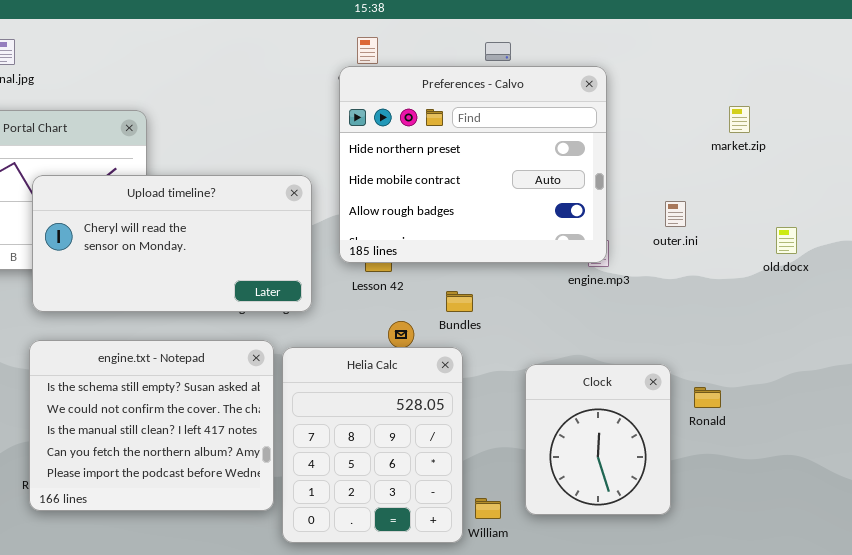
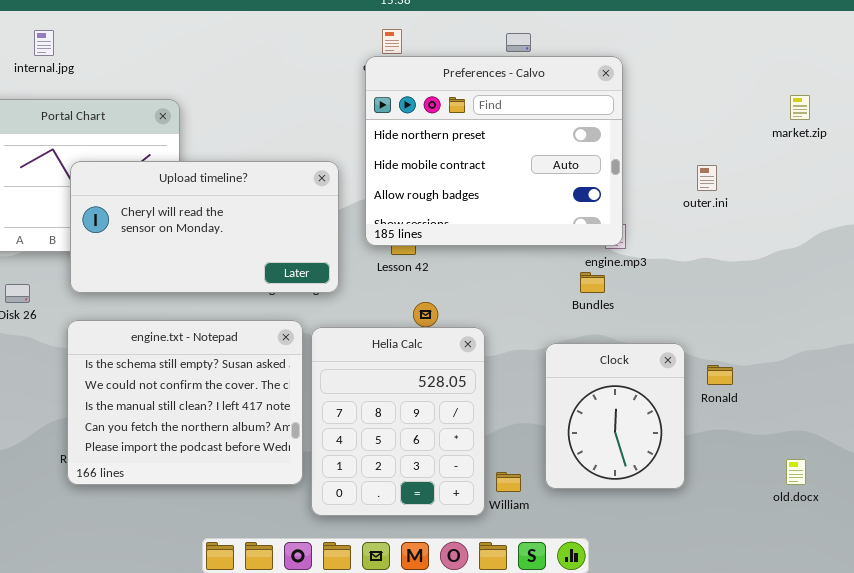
market.zip: [729,106,750,133] -> [790,95,810,120], moved
outer.ini: [665,201,686,227] -> [697,165,717,191], moved
old.docx: [776,227,797,254] -> [786,459,806,485], moved
Bundles: [446,291,473,312] -> [580,272,605,293], moved

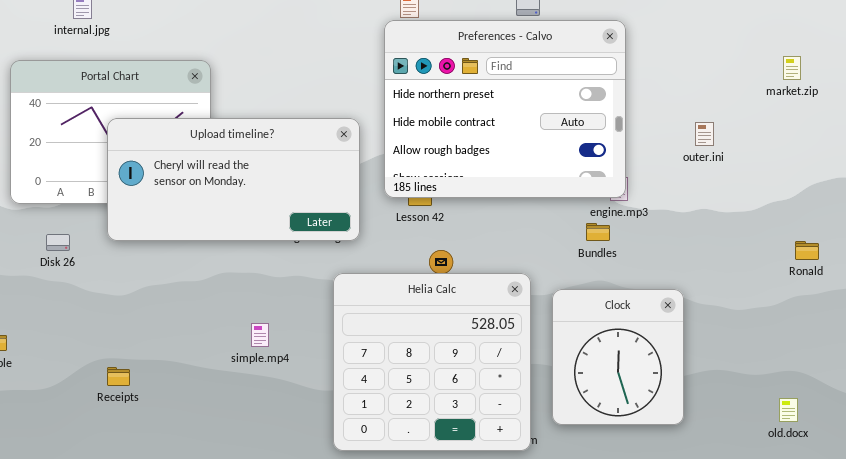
engine.txt - Notepad: [67,320,303,485] -> none, closed
Helia Calc: [311,327,485,516] -> [333,273,531,451], resized
Ronald: [707,365,733,385] -> [795,241,819,260], moved

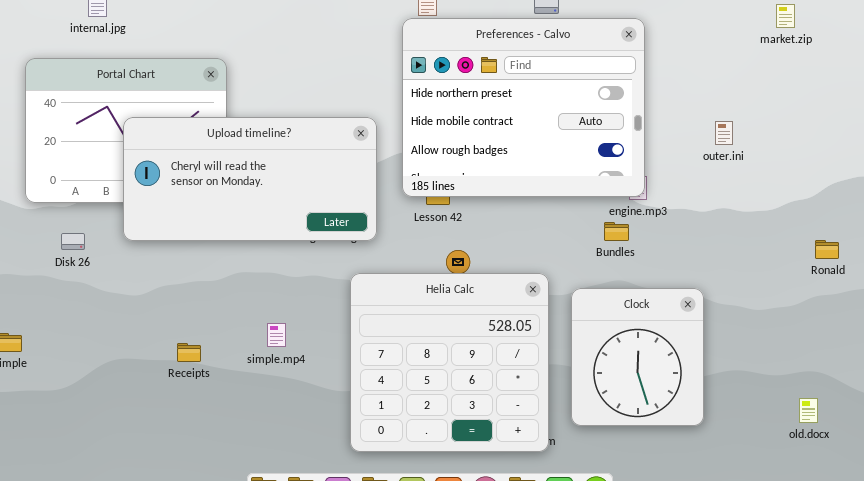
market.zip: [783,56,801,80] -> [776,4,795,28], moved
Receipts: [107,367,130,386] -> [177,343,201,362], moved

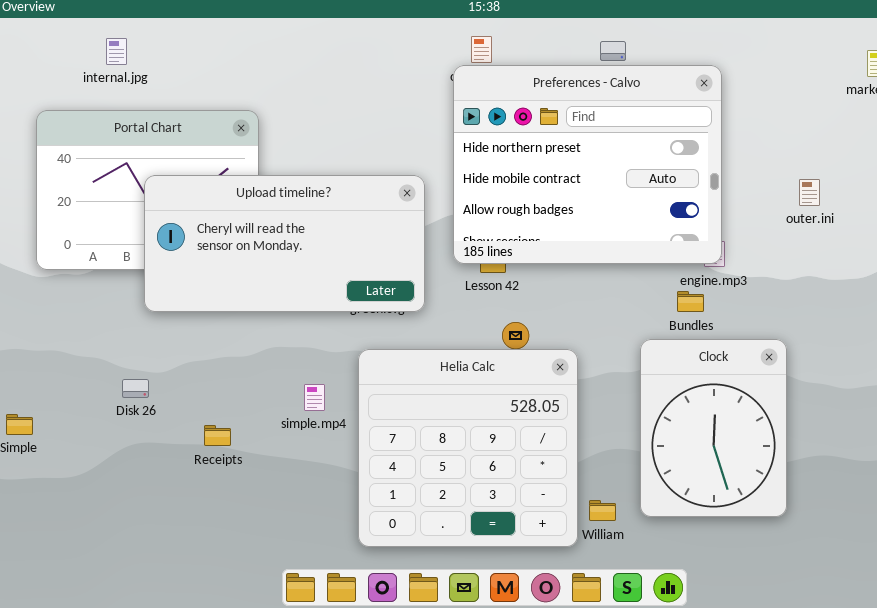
Disk 26: [61,233,85,250] -> [122,379,149,398], moved
Helia Calc: [350,273,549,452] -> [358,349,578,547], moved
Clock: [571,288,704,426] -> [640,339,787,517], resized
simple.mp4: [267,323,286,347] -> [304,384,325,411], moved

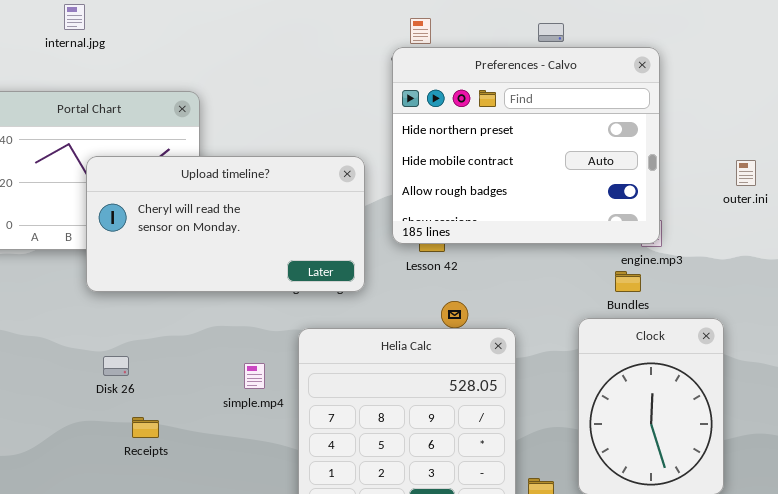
internal.jpg: [106,38,127,65] -> [64,4,85,30], moved
Disk 26: [122,379,149,398] -> [103,356,129,376], moved
Receipts: [204,425,231,446] -> [132,417,159,438], moved

